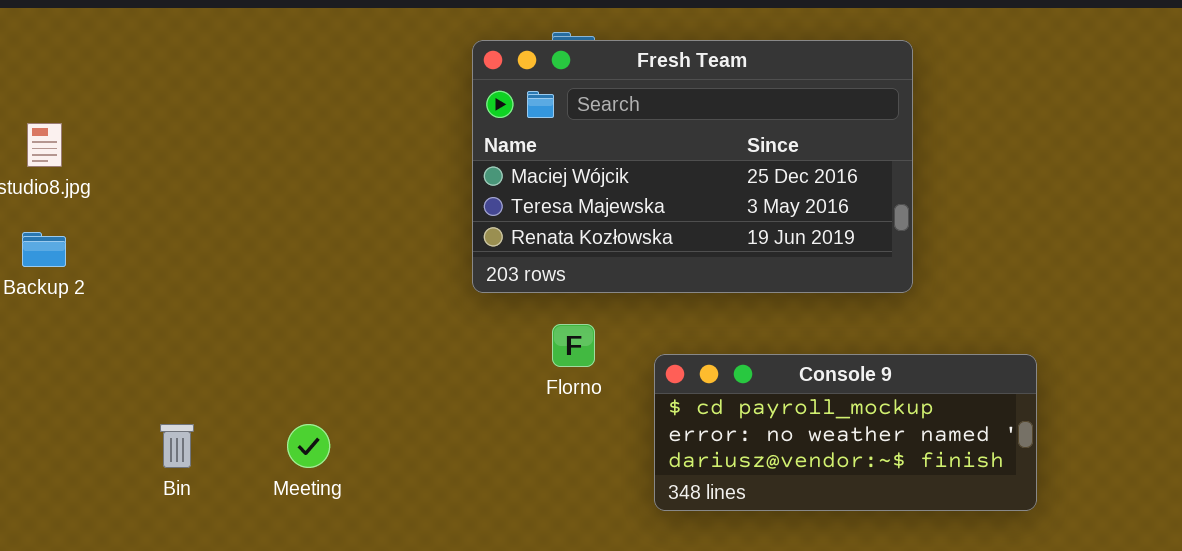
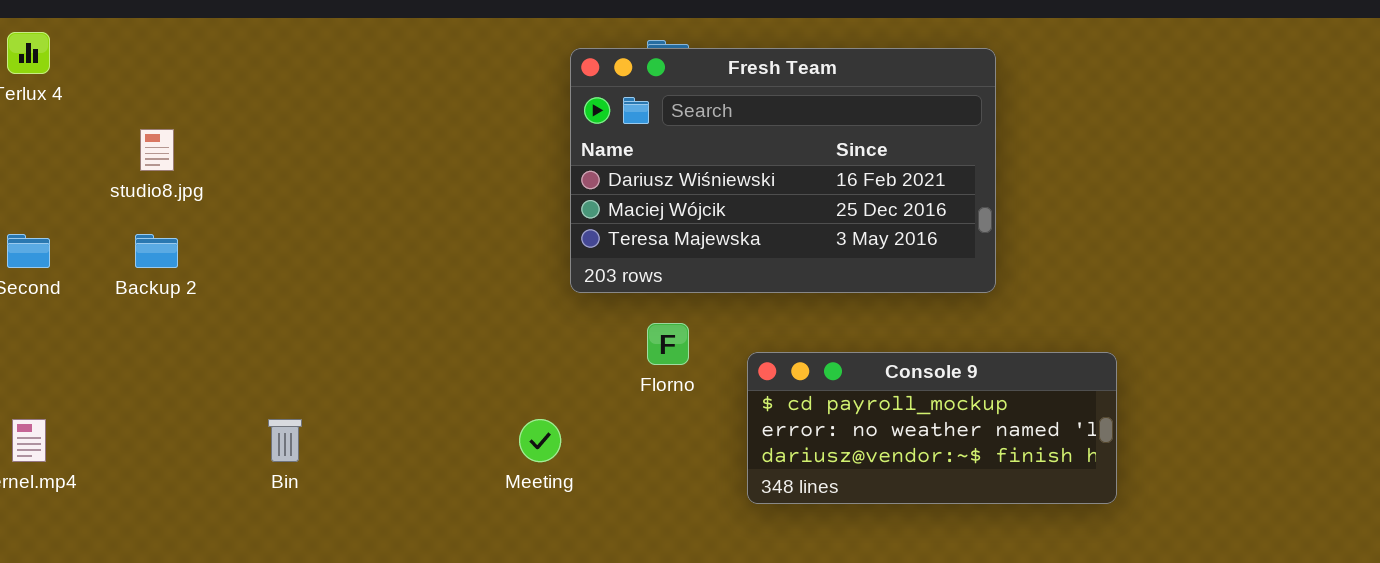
Fresh Team: [472,40,913,293] -> [570,48,996,293], scrolled up 1 row
Meeting: [287,424,330,468] -> [519,419,561,462], moved

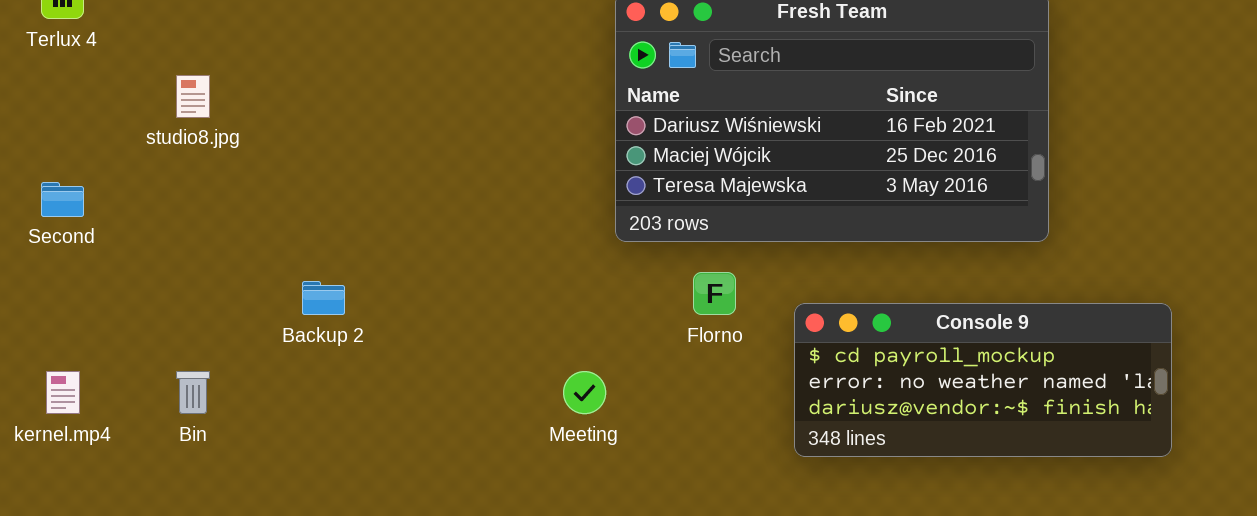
Backup 2: [135,234,178,268] -> [302,281,345,315], moved
Bin: [268,419,302,462] -> [176,371,210,414], moved

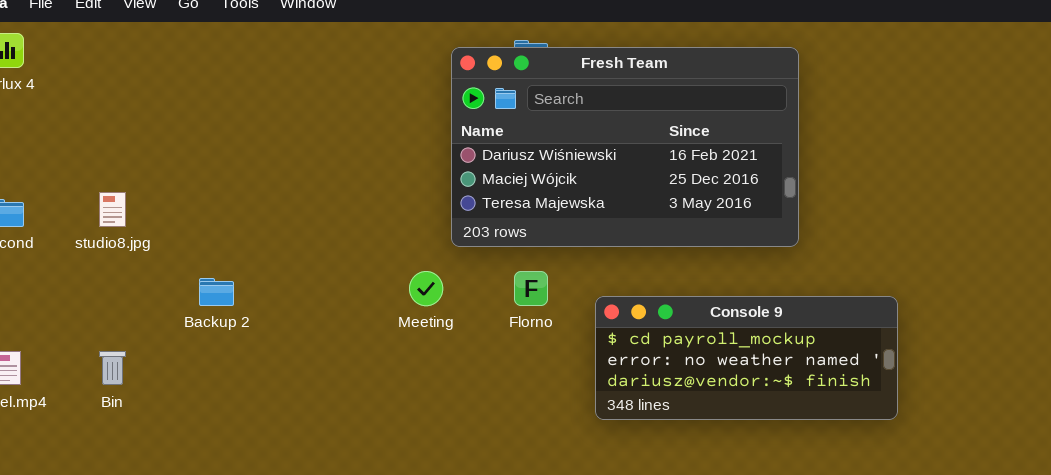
studio8.jpg: [176,75,210,118] -> [99,192,126,227], moved
Meeting: [563,371,606,414] -> [409,271,443,306], moved

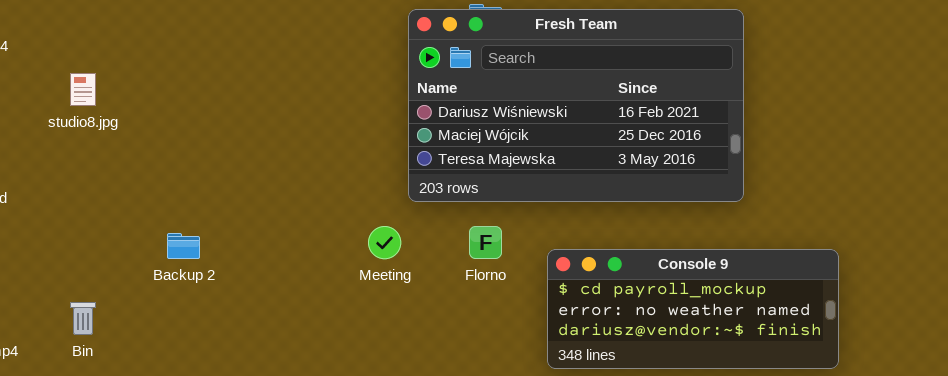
studio8.jpg: [99,192,126,227] -> [70,73,96,106], moved

